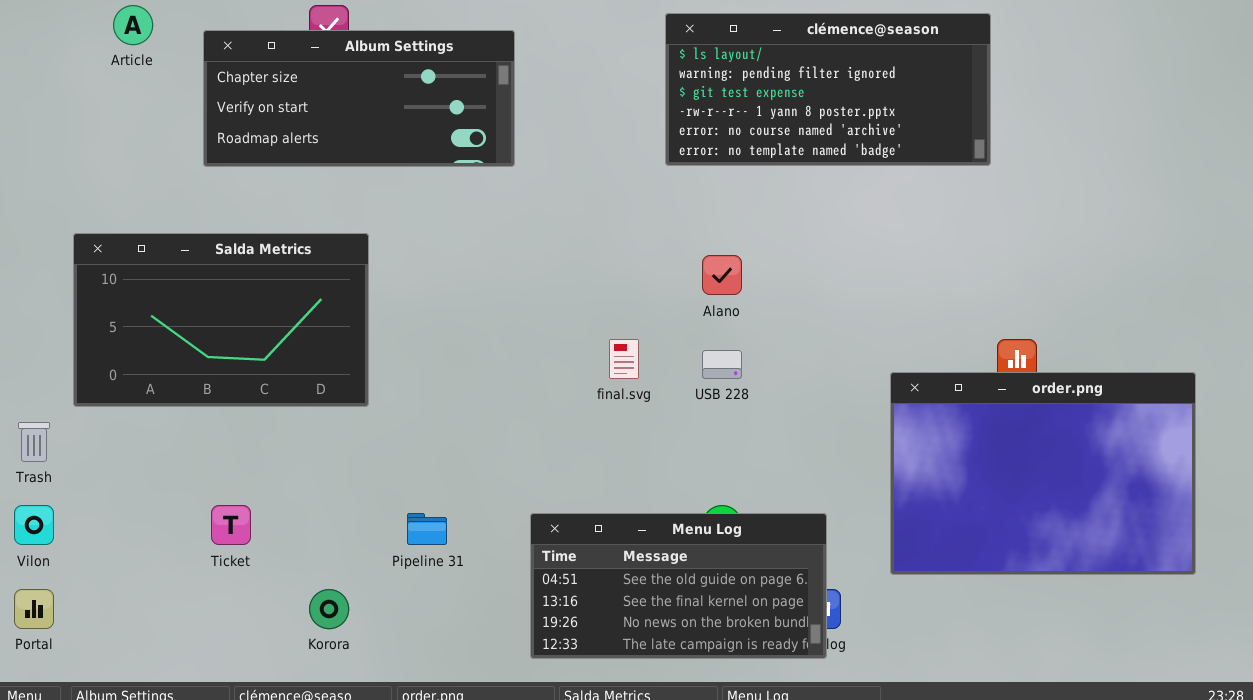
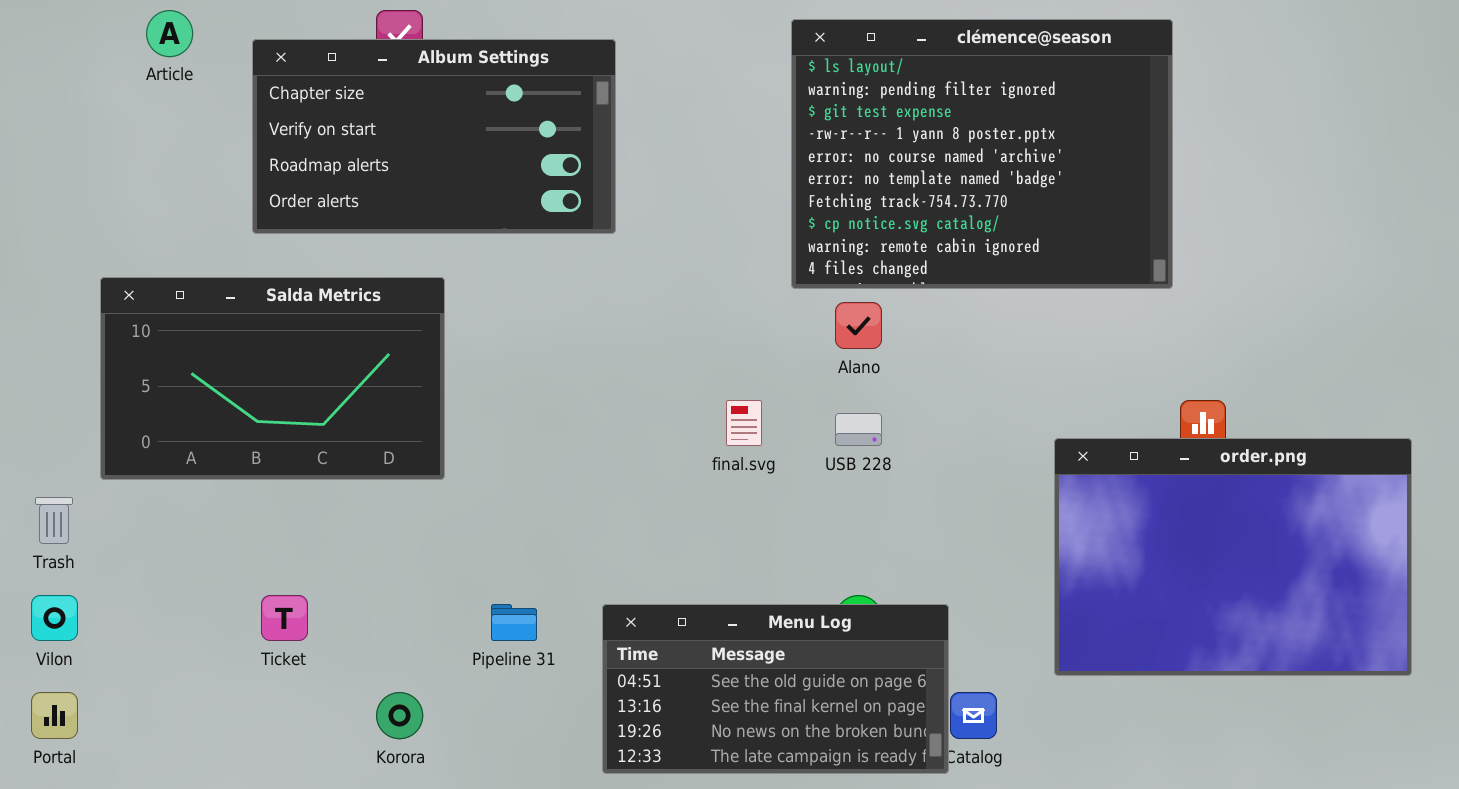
clémence@season: [665,13,991,166] -> [791,19,1173,289], resized
Album Settings: [203,30,515,167] -> [252,39,616,234], resized
Menu Log: [530,513,827,659] -> [602,604,949,774], moved

